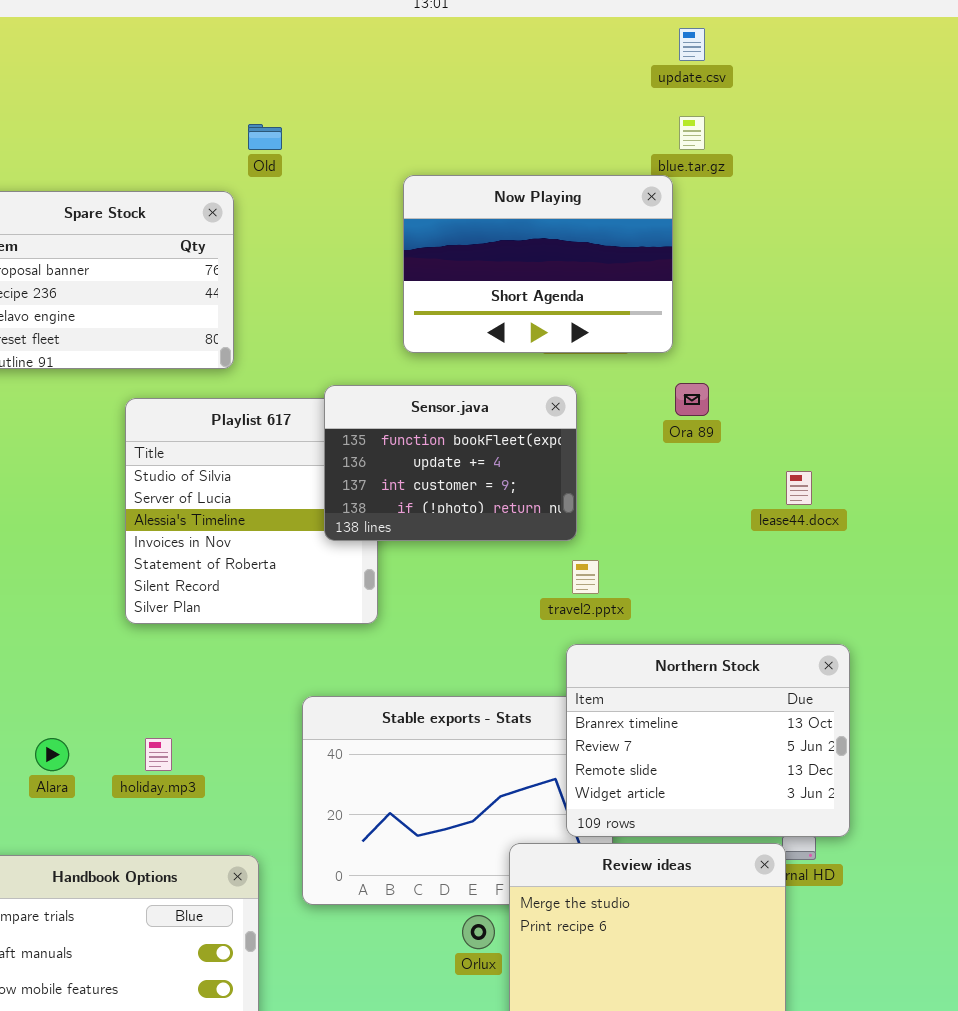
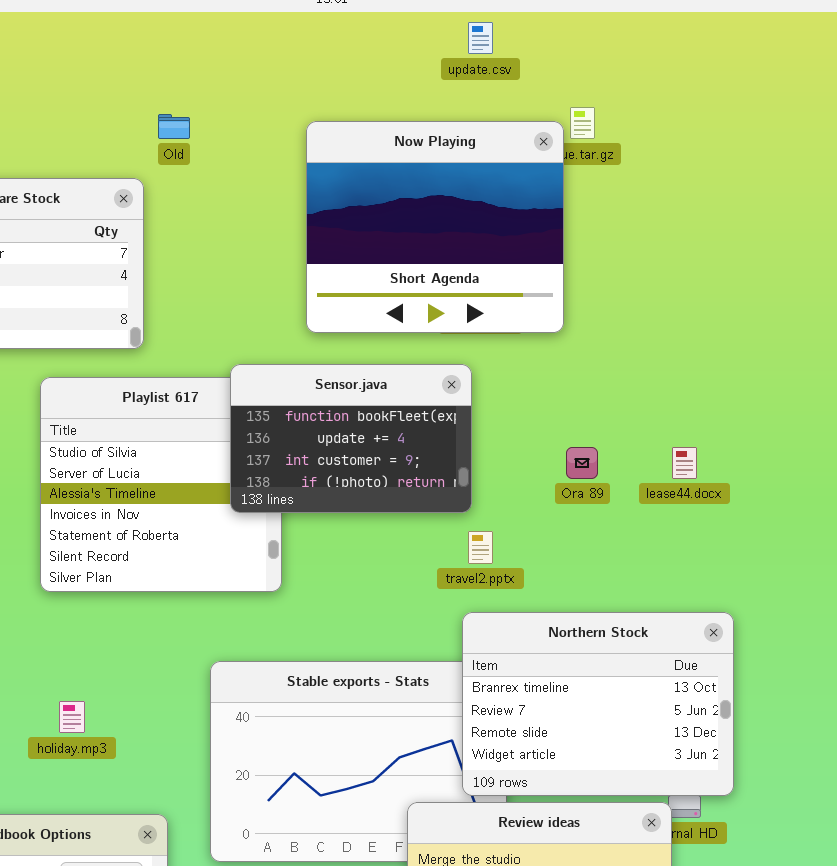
update.csv: [679,28,705,61] -> [468,22,493,54], moved
Now Playing: [403,175,673,353] -> [306,121,564,333], resized
Ora 89: [675,383,709,416] -> [566,447,598,479], moved

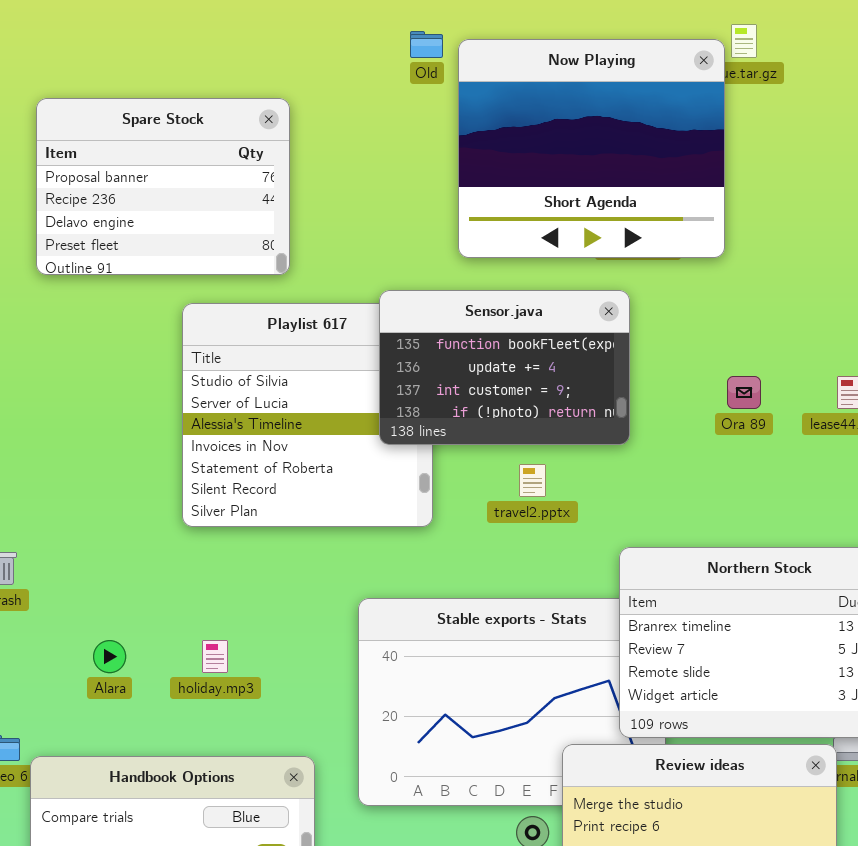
Old: [158,114,190,139] -> [410,31,443,58], moved
travel2.pptx: [468,531,493,564] -> [519,464,546,497], moved

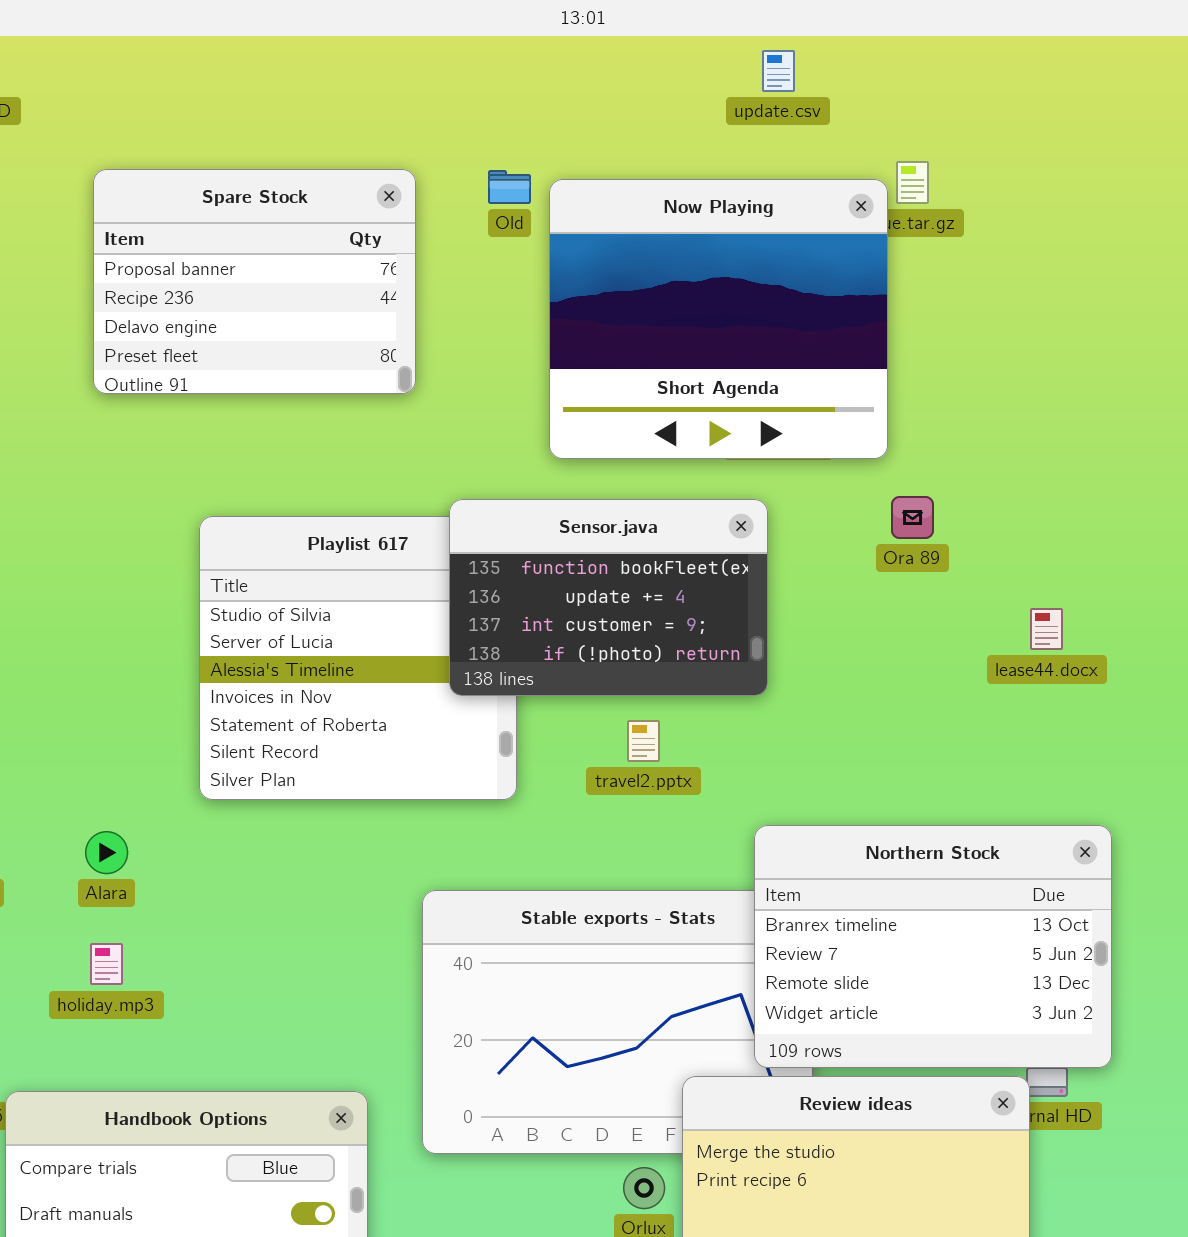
Spare Stock: [36,98,290,275] -> [93,169,416,394], moved
Ora 89: [727,376,761,409] -> [891,496,934,539], moved
Alara: [93,640,126,673] -> [85,831,128,874], moved
holiday.mp3: [202,640,228,673] -> [90,943,123,985], moved

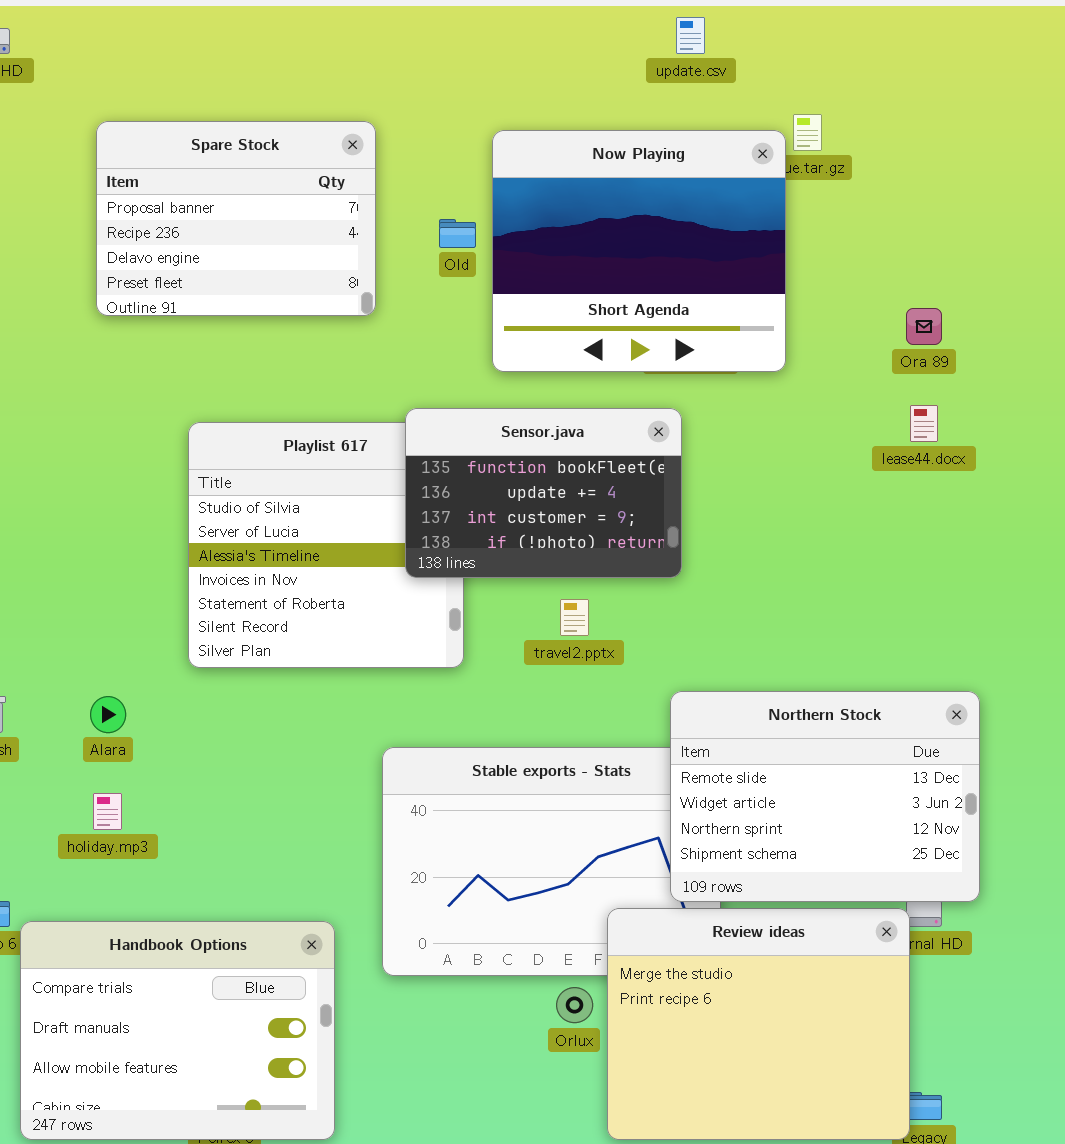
Old: [488,170,531,204] -> [439,219,476,248], moved
Ora 89: [891,496,934,539] -> [906,308,942,345], moved
lease44.docx: [1030,608,1063,650] -> [910,405,938,442], moved
Northern Stock: [754,825,1112,1068] -> [670,691,980,902], scrolled down 2 rows

